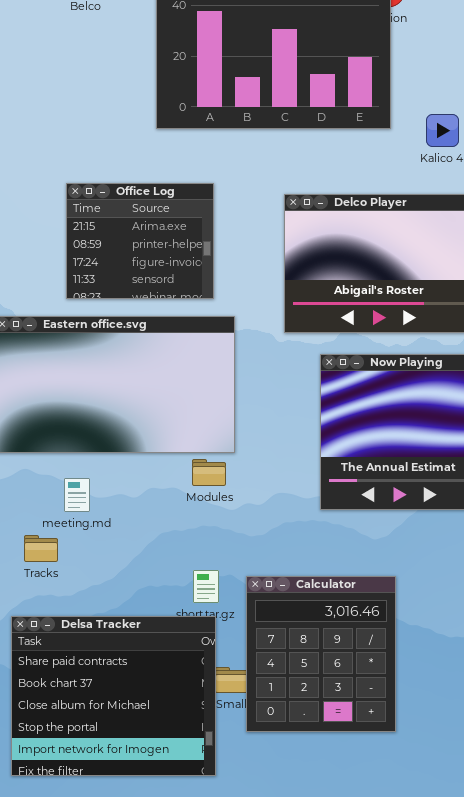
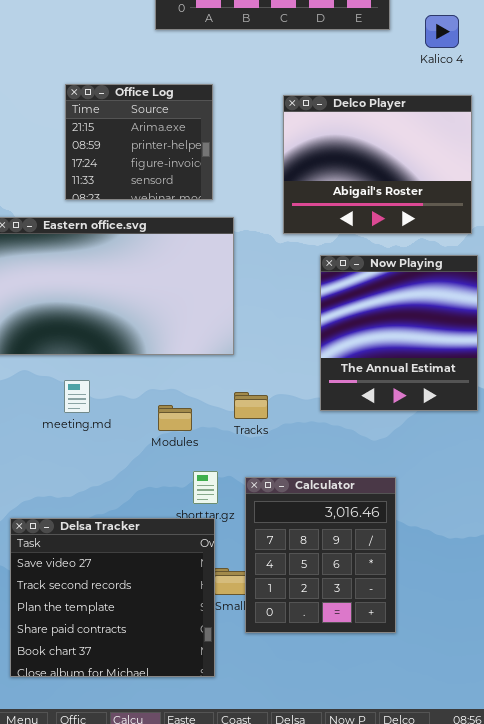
Modules: [192,459,226,486] -> [158,405,192,431], moved
Tracks: [24,535,58,562] -> [234,392,268,419], moved
Delsa Tracker: [11,616,216,776] -> [10,518,215,677], scrolled up 3 rows

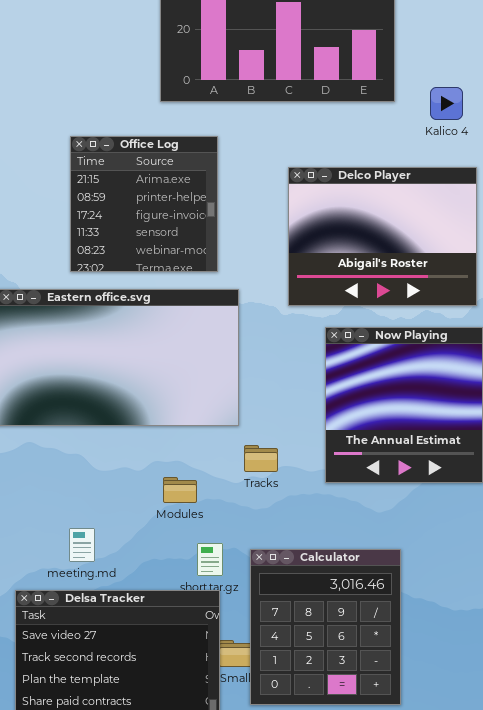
Office Log: [65,84,213,200] -> [70,136,218,272], resized
meeting.md: [64,380,90,413] -> [69,528,95,562], moved
Tracks: [234,392,268,419] -> [244,445,278,472], moved

